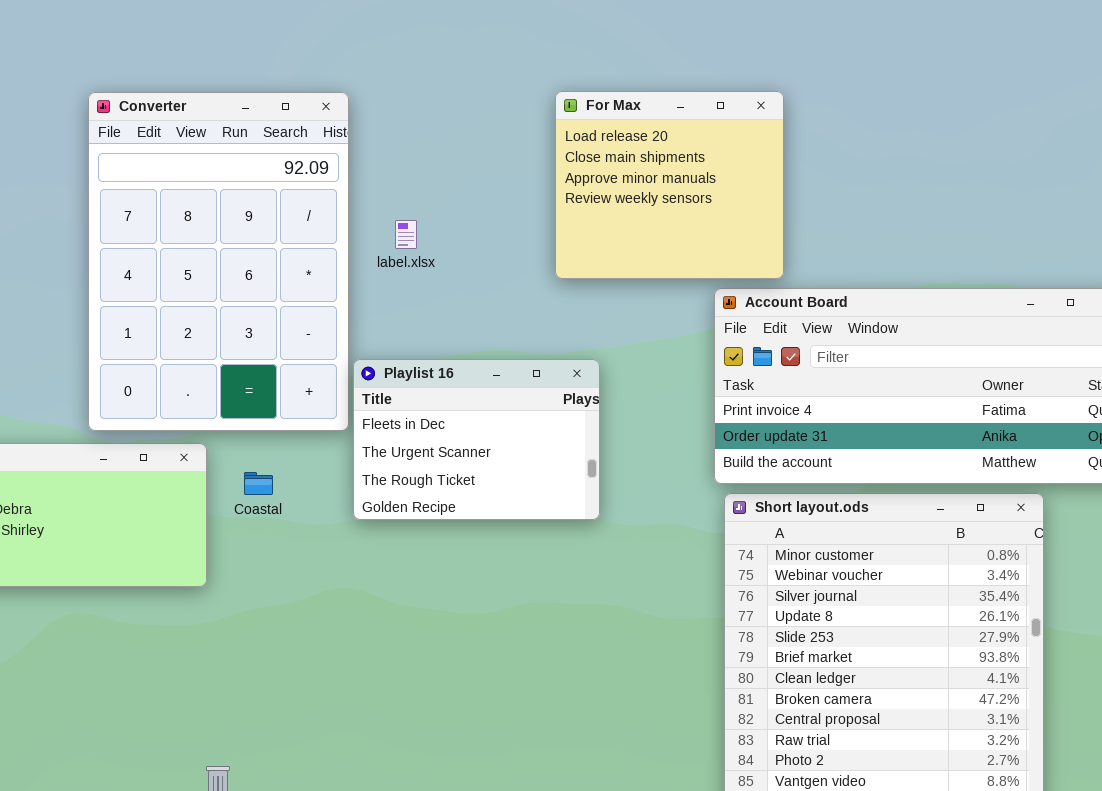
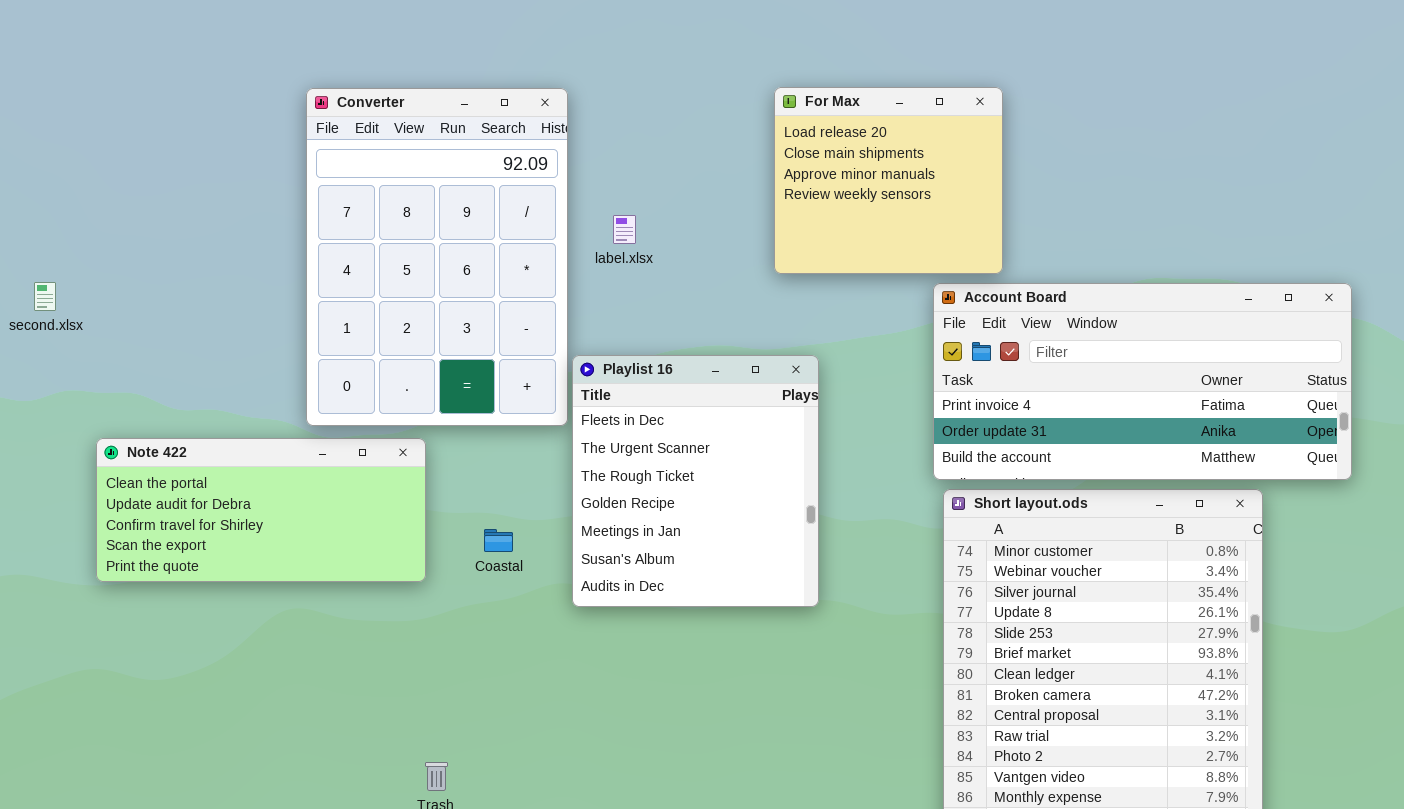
Playlist 16: [353,359,600,520] -> [572,355,819,607], resized
Coastal: [244,472,273,495] -> [484,529,513,552], moved

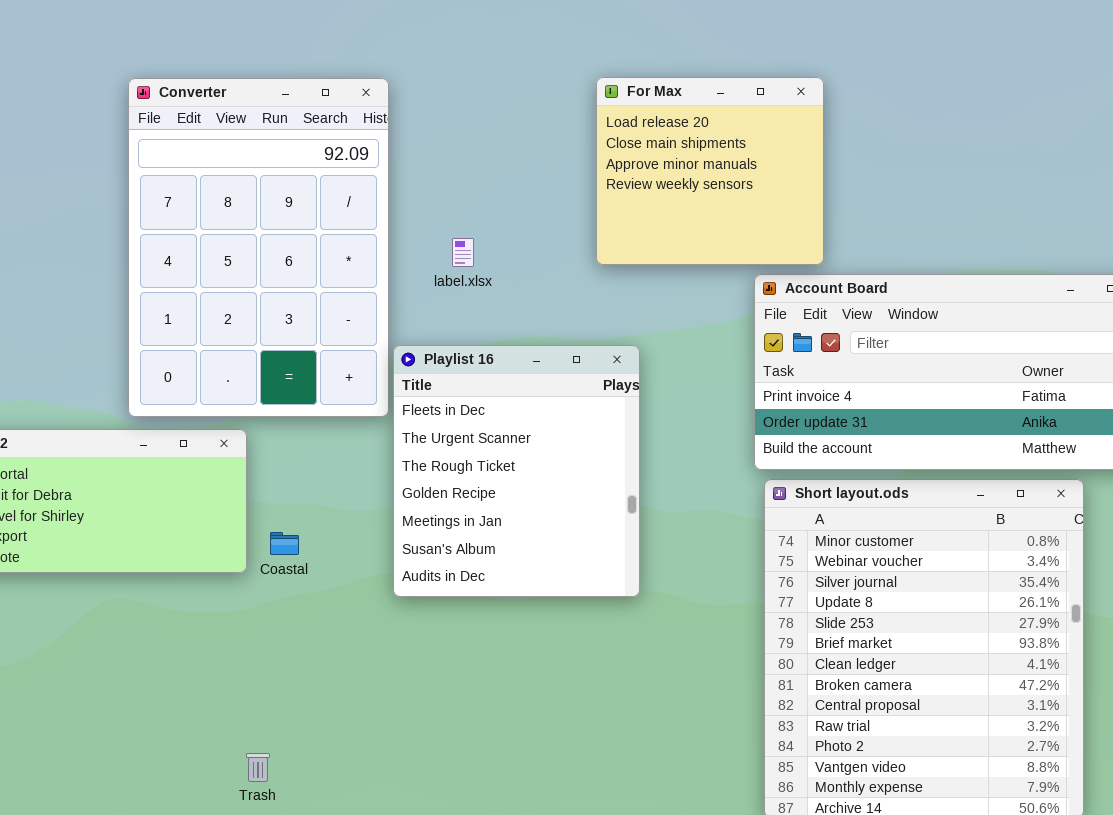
label.xlsx: [613,215,636,244] -> [452,238,474,267], moved
Coastal: [484,529,513,552] -> [270,532,299,555], moved

